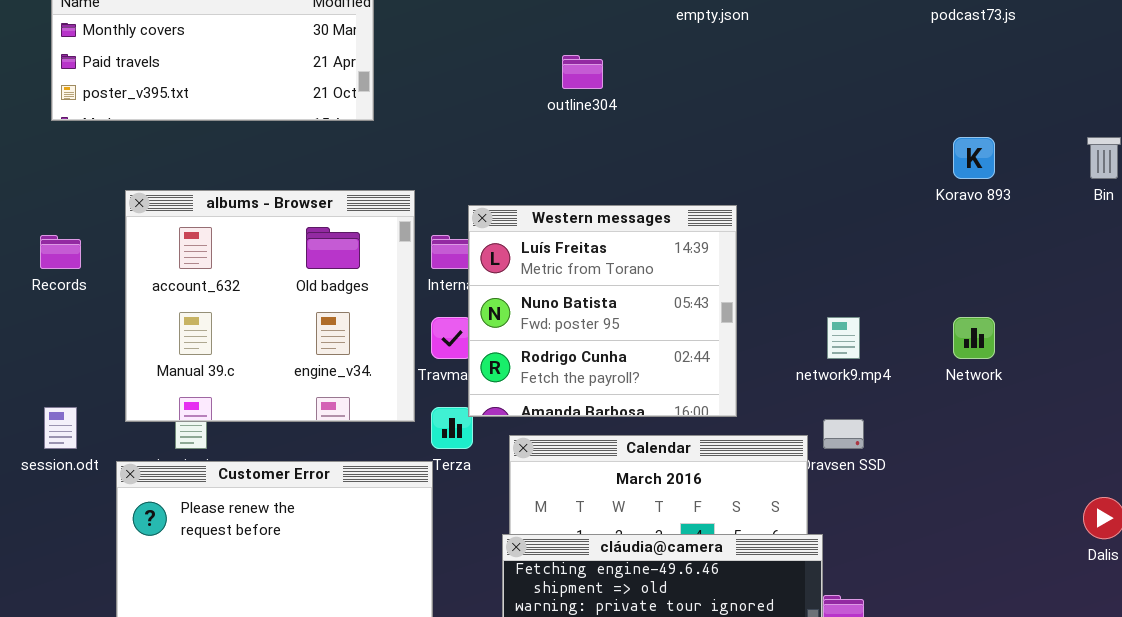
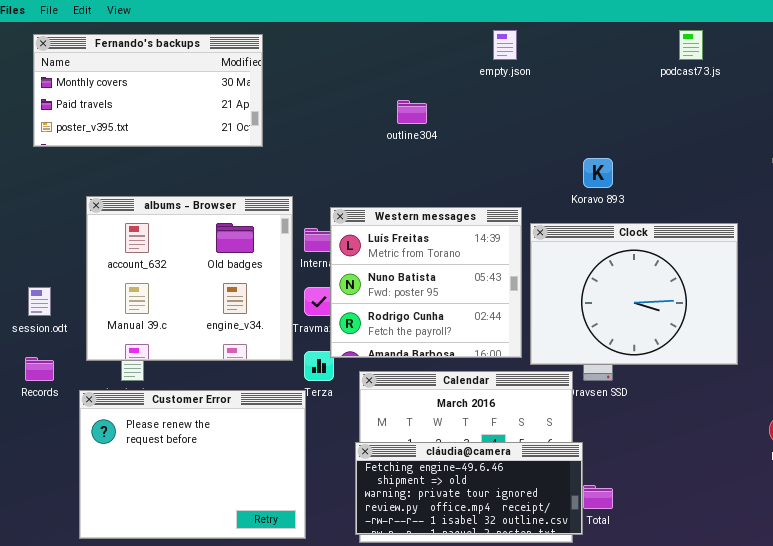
Koravo 893: [953,137,995,179] -> [583,158,613,188], moved
Clock: none -> [530,223,738,365], opened
Records: [40,235,81,269] -> [25,357,54,381], moved
session.odt: [44,407,77,449] -> [28,287,51,316], moved

